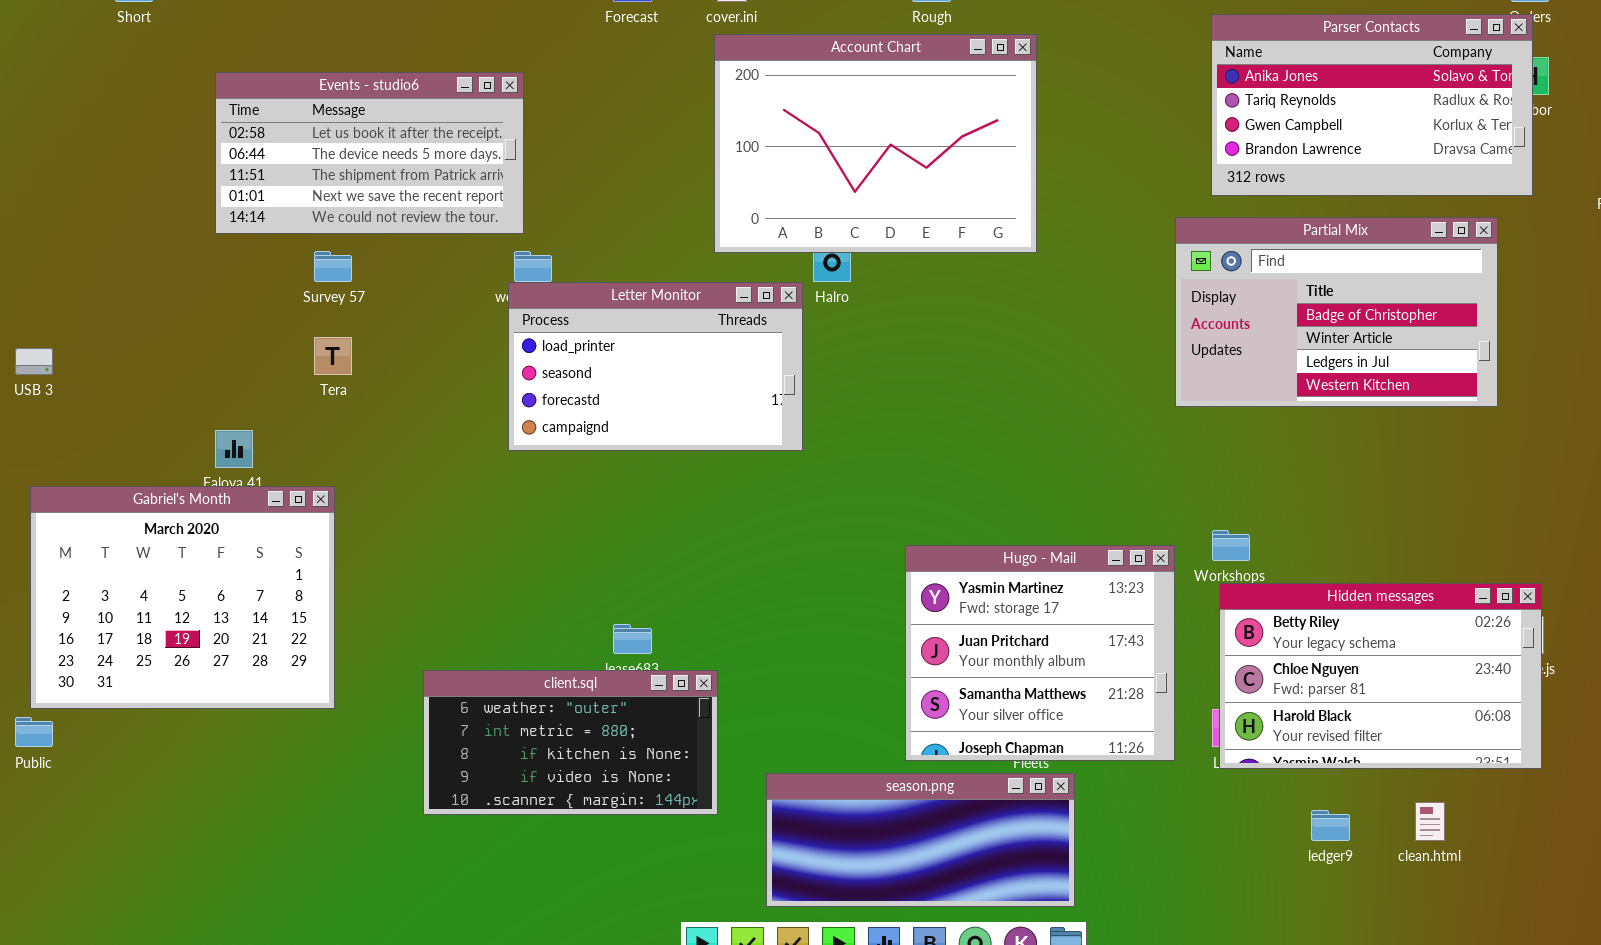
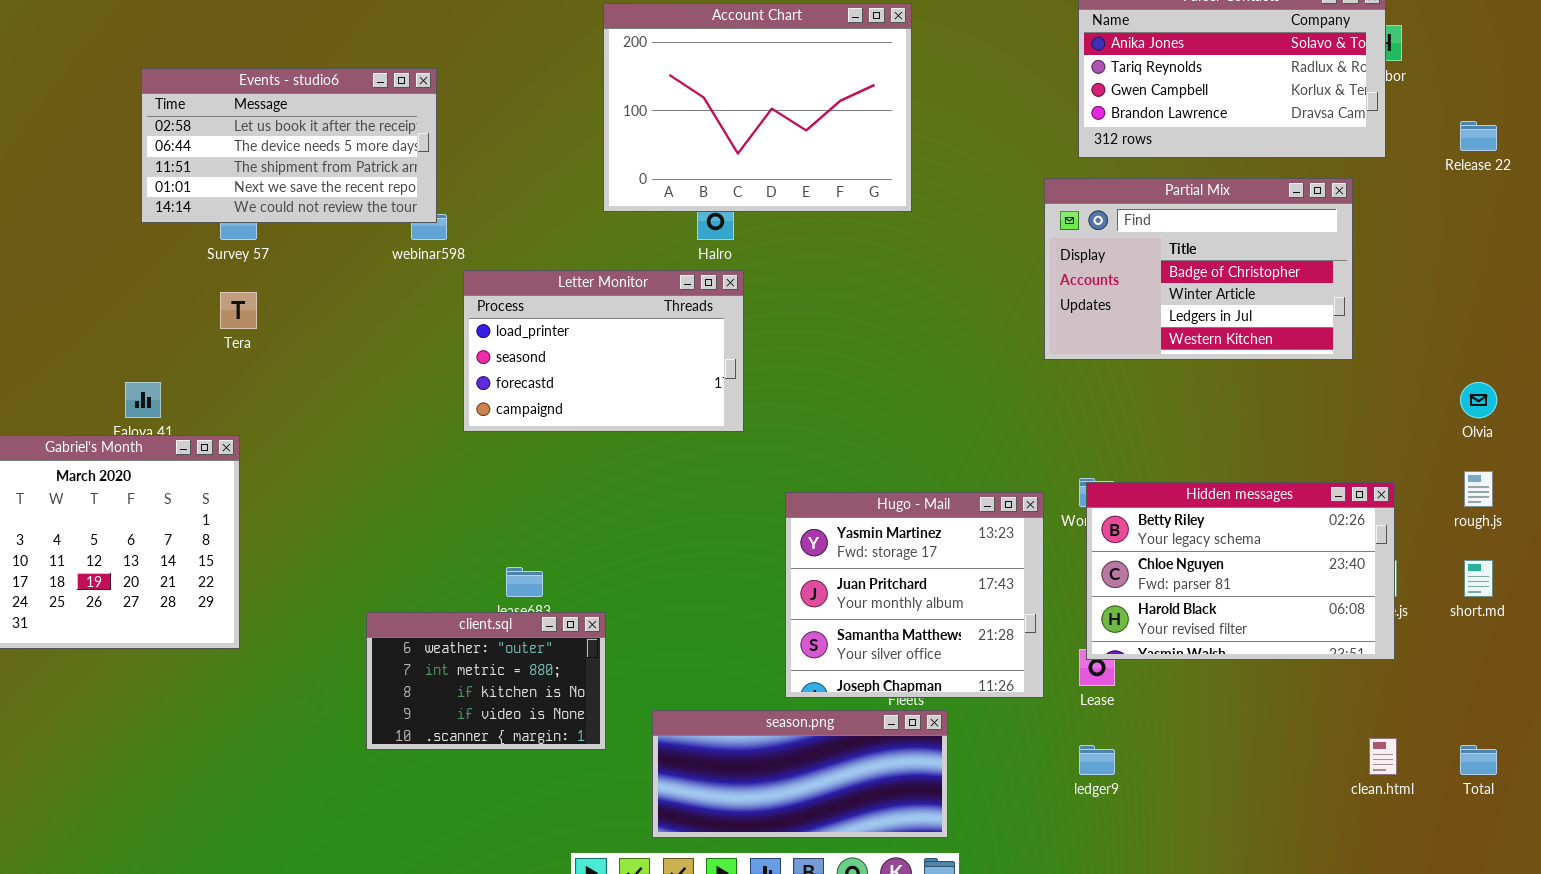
Events - studio6: [215,72,524,234] -> [141,68,437,223], moved
Letter Monitor: [508,282,803,451] -> [463,270,744,432], moved
Hidden messages: [1219,583,1542,769] -> [1086,482,1395,660], moved
client.sql: [423,670,718,815] -> [366,612,606,750], resized
clean.html: [1415,802,1445,841] -> [1369,738,1397,775], moved
ledger9: [1311,810,1350,841] -> [1079,745,1115,775], moved

